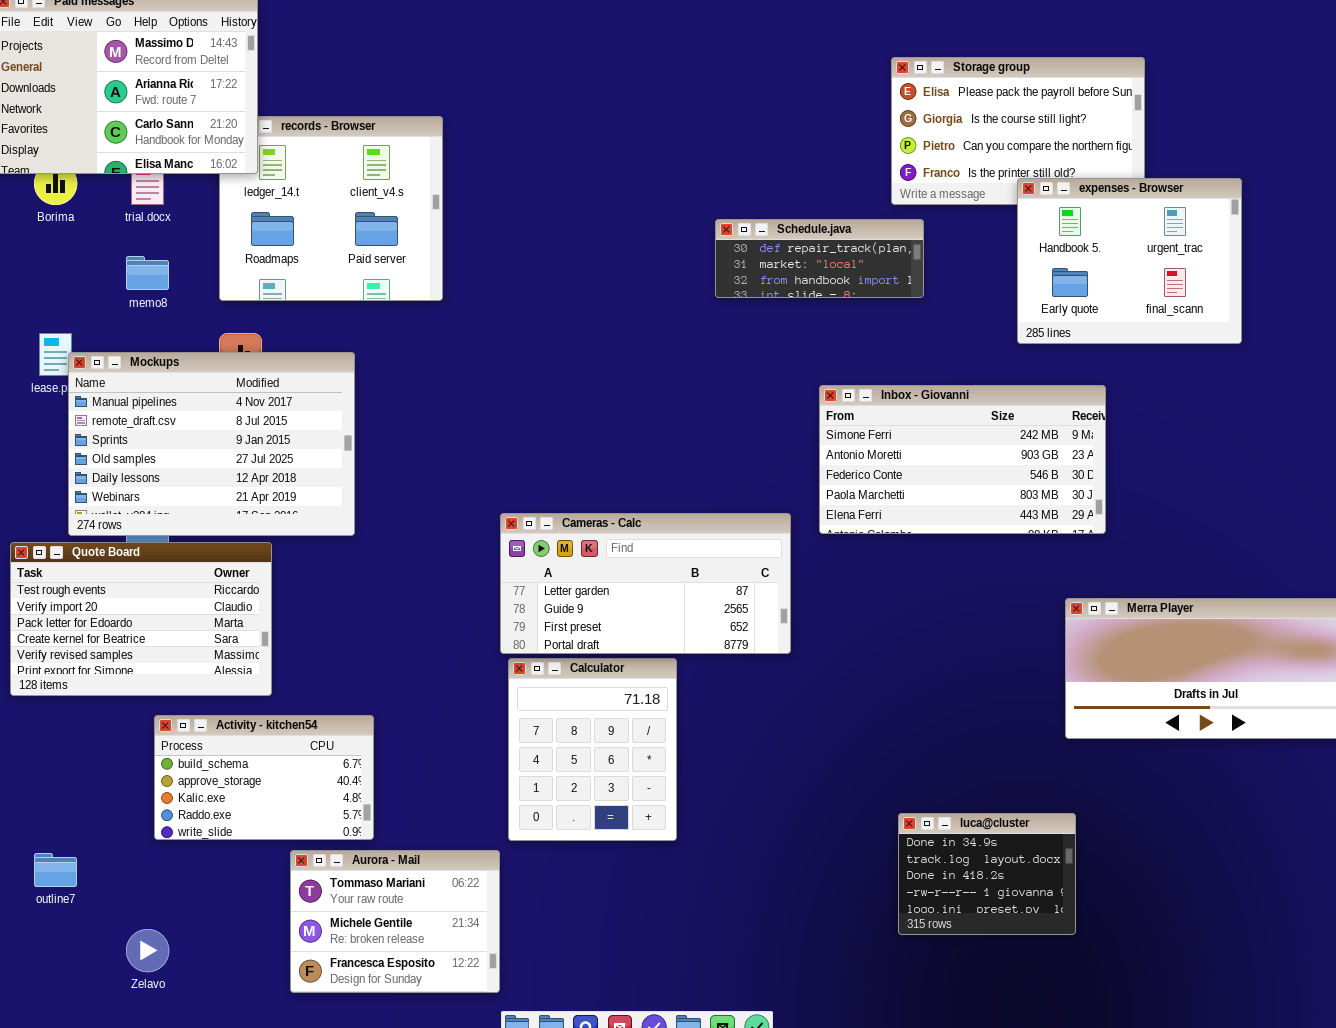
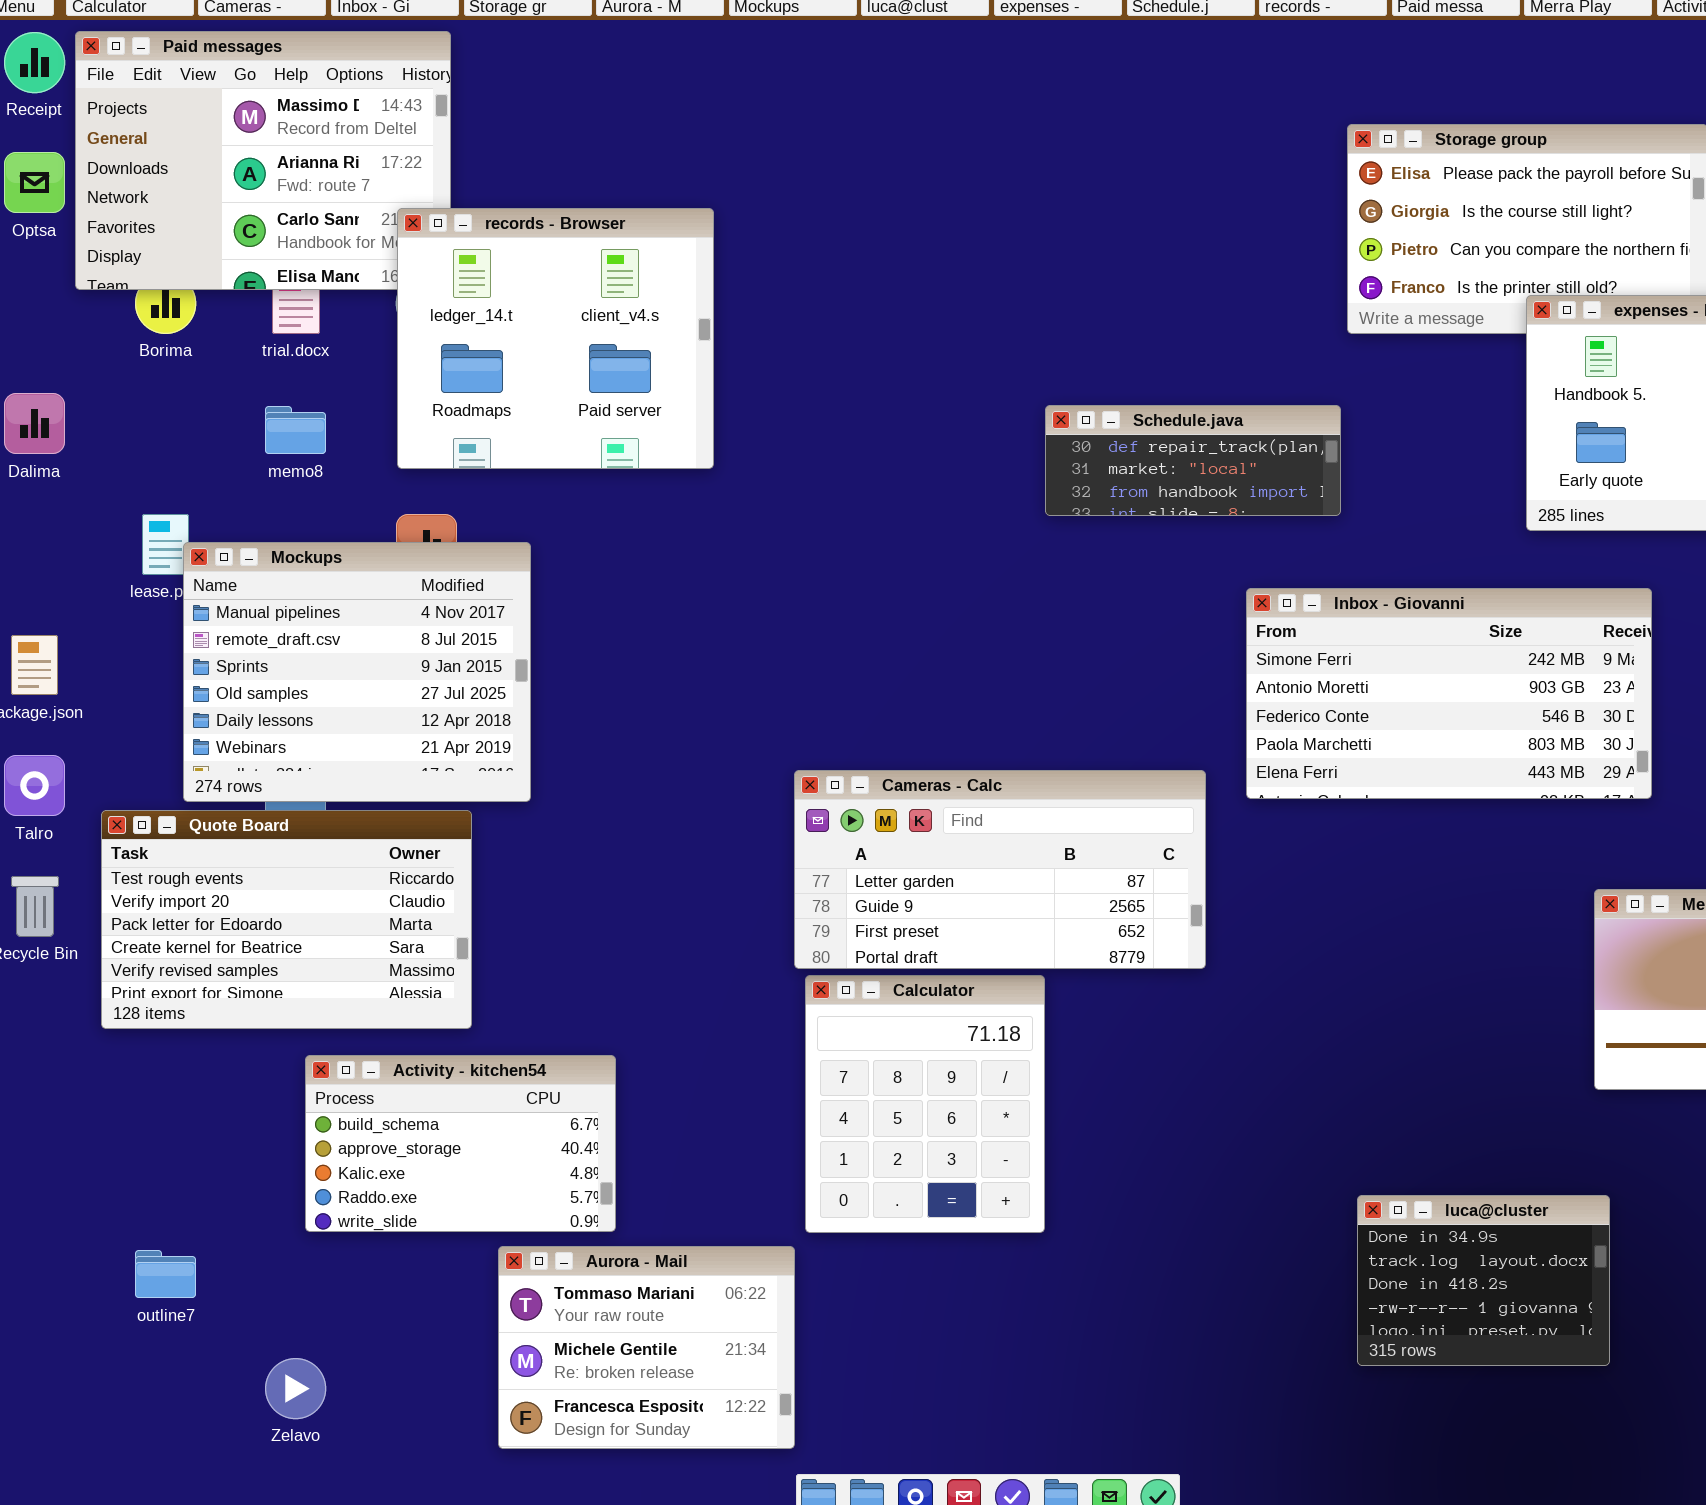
records - Browser: [219,116,443,301] -> [397,208,714,469], raised
Schedule.java: [715,219,924,298] -> [1045,405,1341,516], moved
Mockups: [68,352,355,536] -> [183,542,531,802], resized

